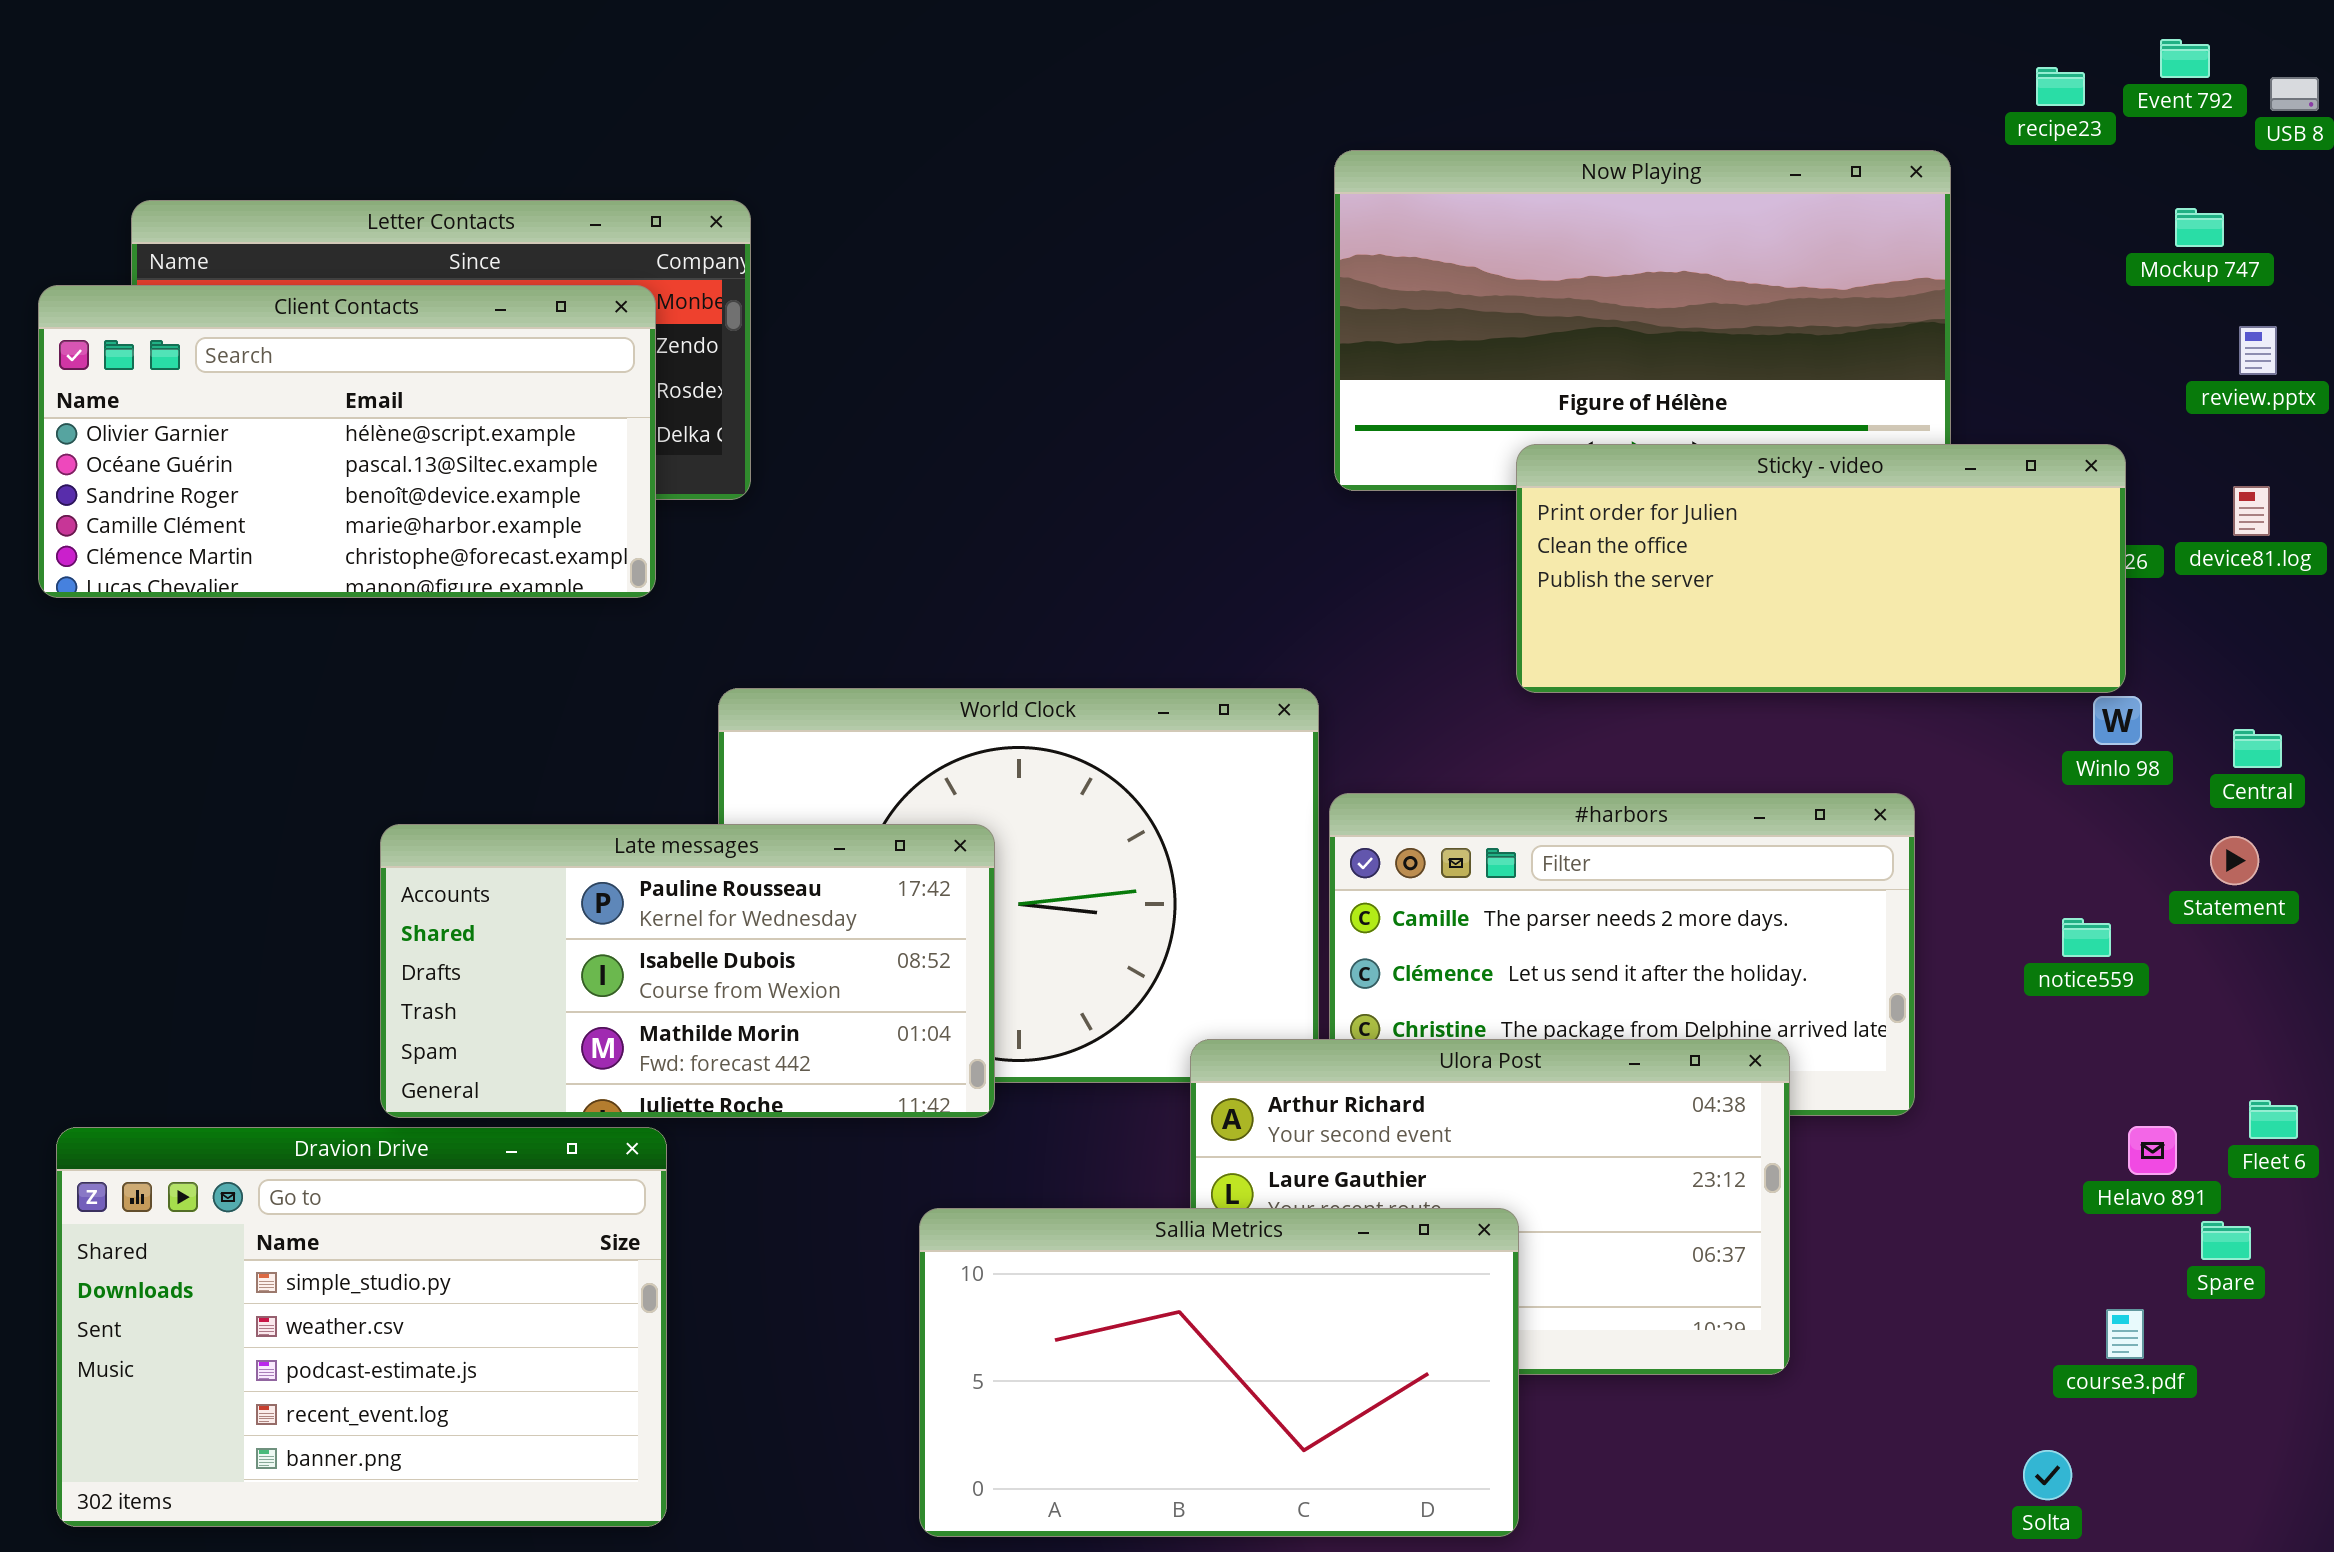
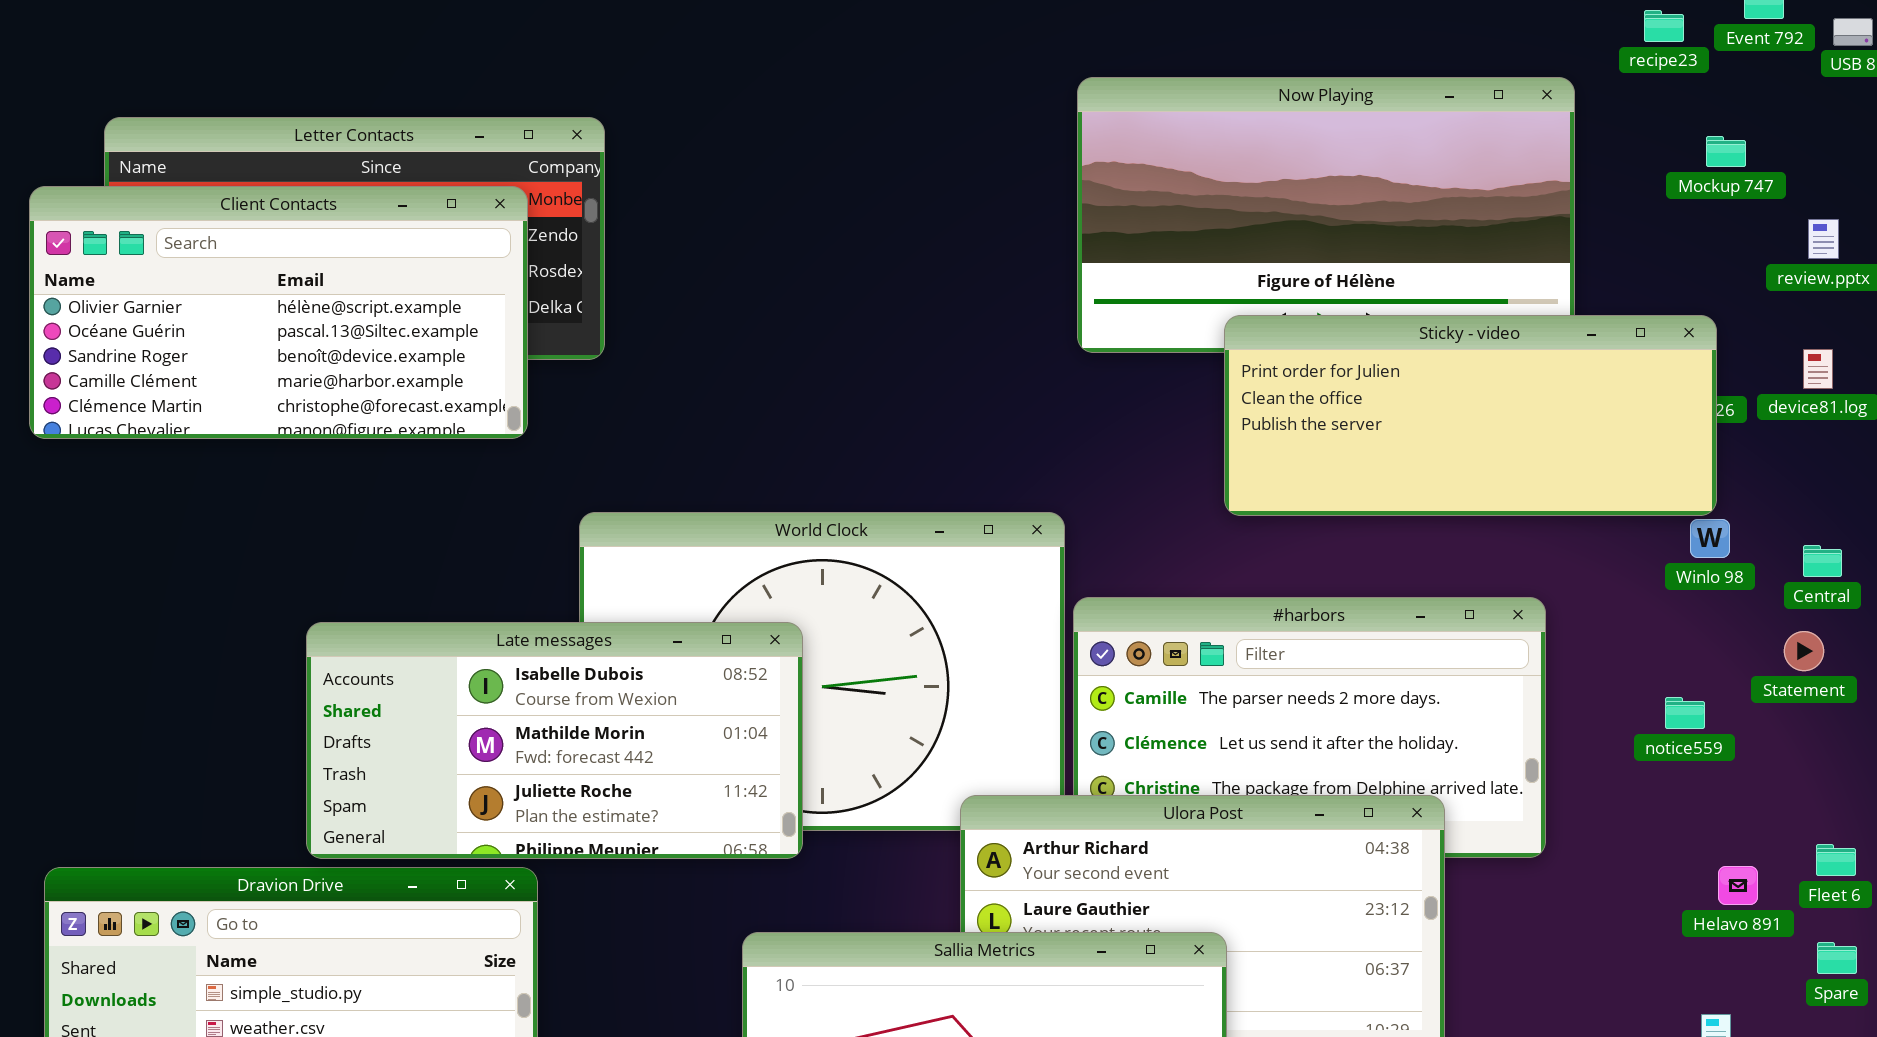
Mockup 747: [2175,208,2224,247] -> [1706,136,1746,167], moved
Late messages: [380,824,995,1118] -> [306,622,803,859], scrolled down 1 row
Spare: [2201,1221,2251,1260] -> [1817,942,1857,974], moved

